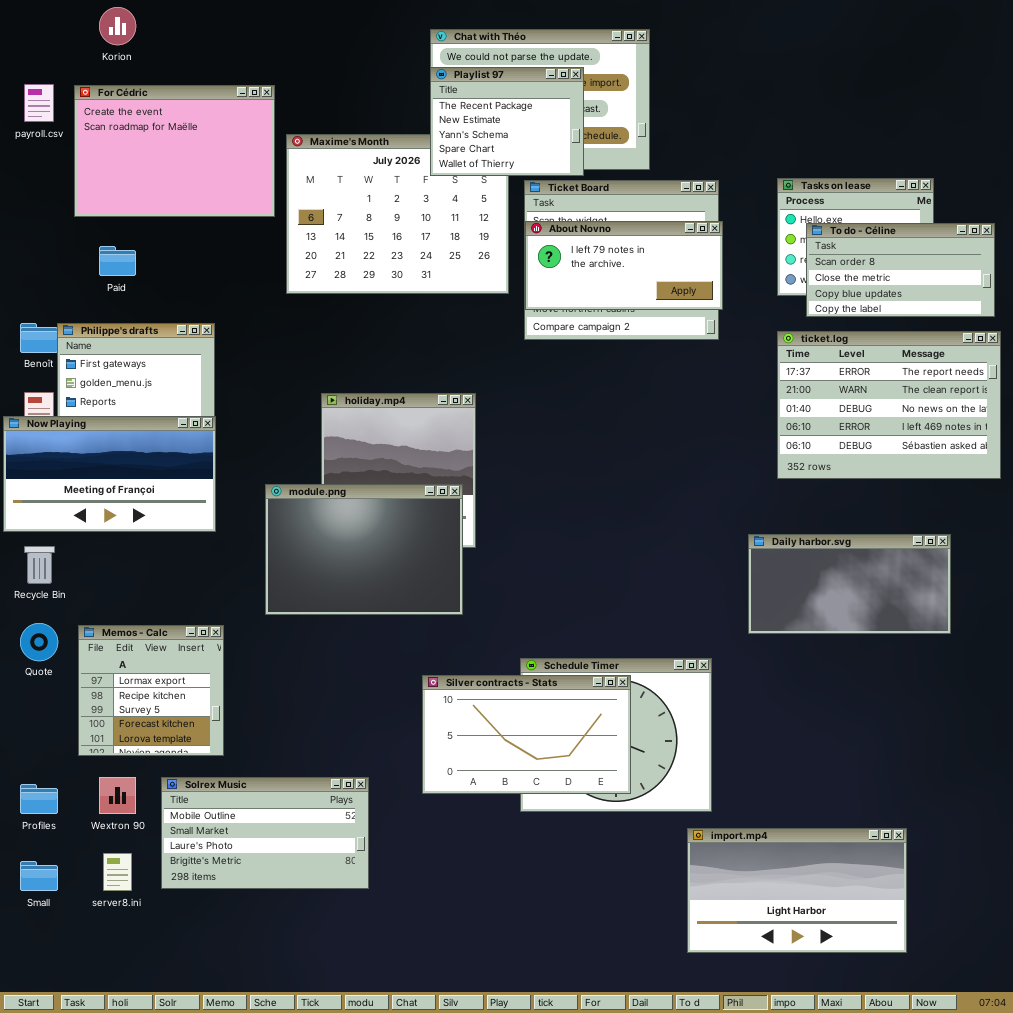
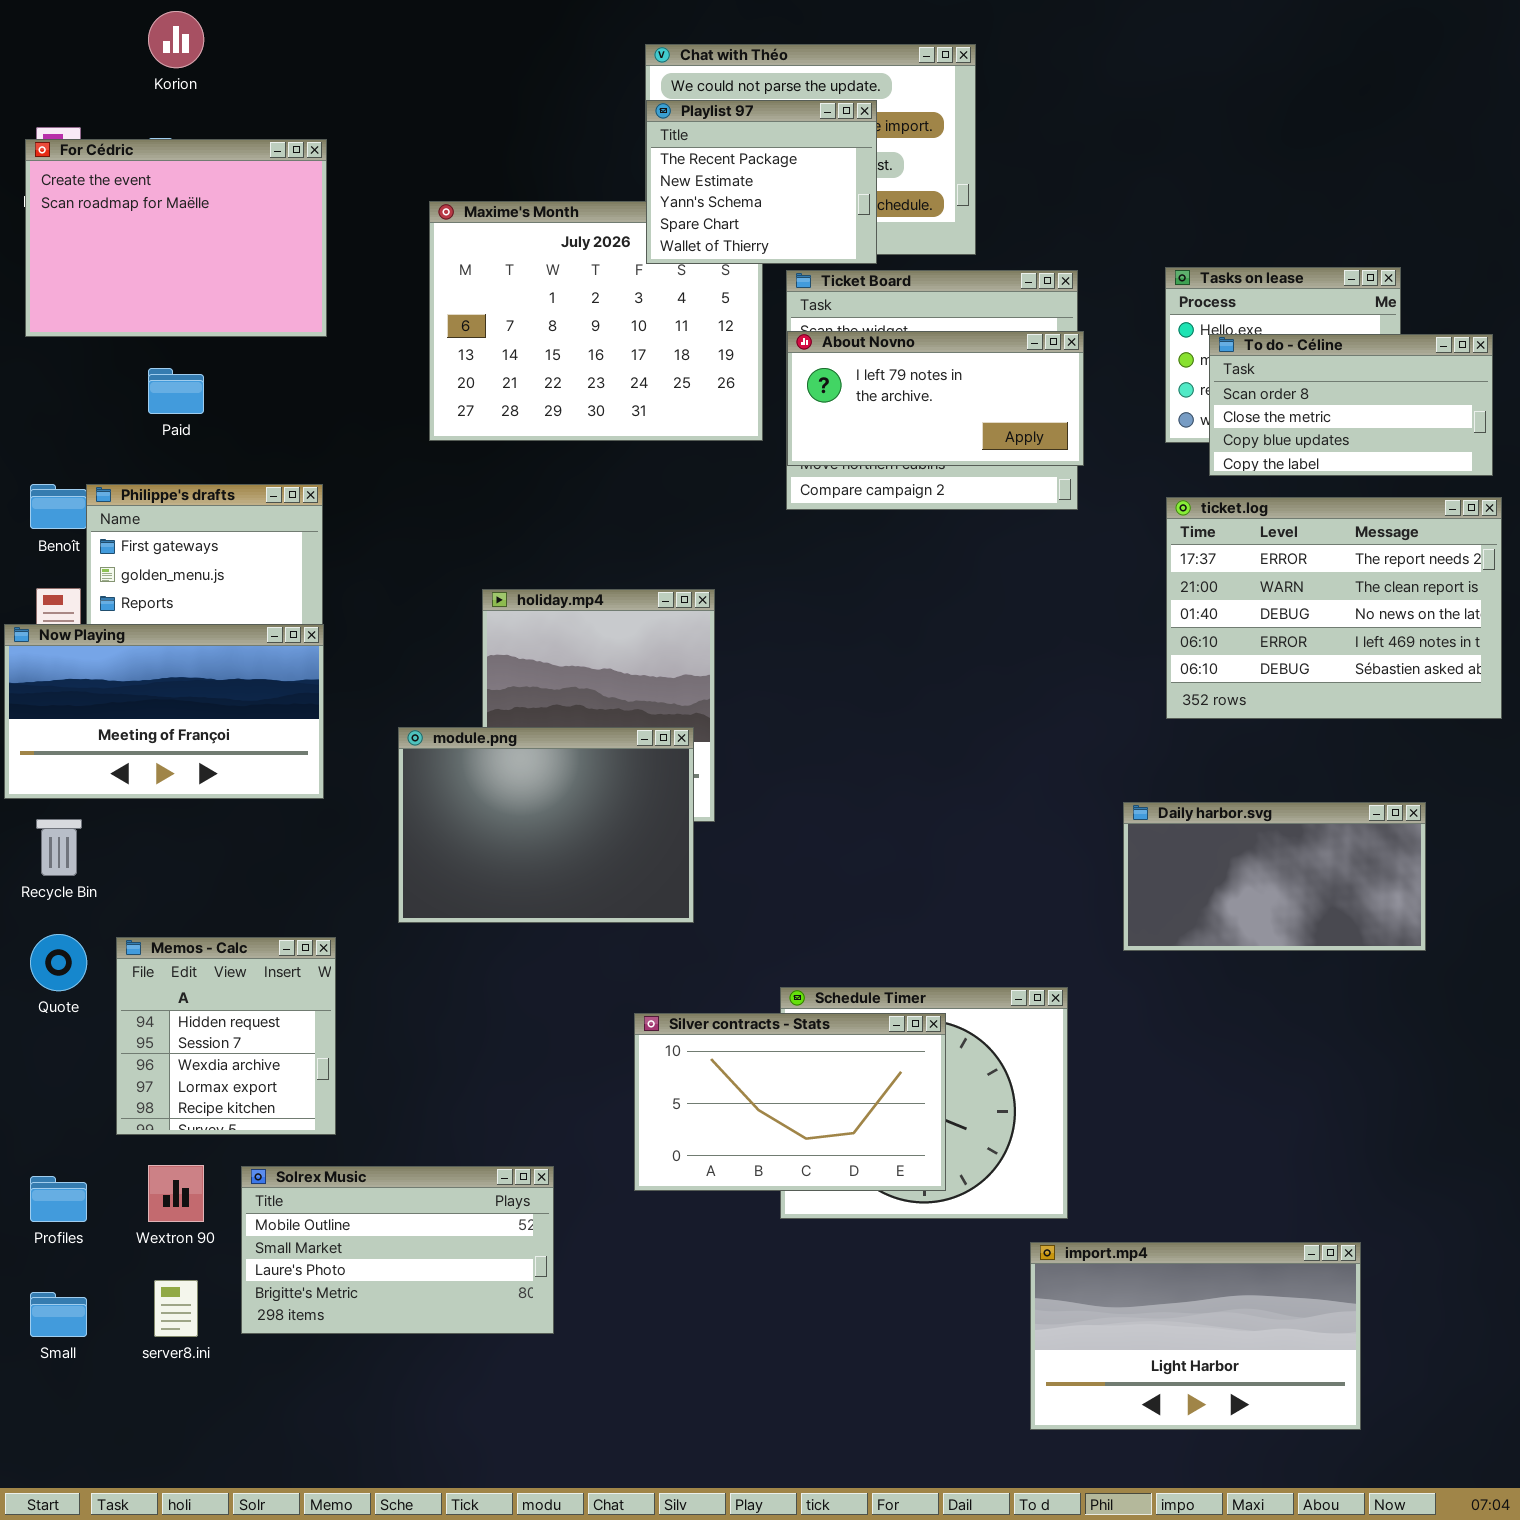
For Cédric: [74,85,275,217] -> [25,139,327,337], moved
Memos - Calc: [78,625,224,756] -> [116,937,336,1135], scrolled up 3 rows

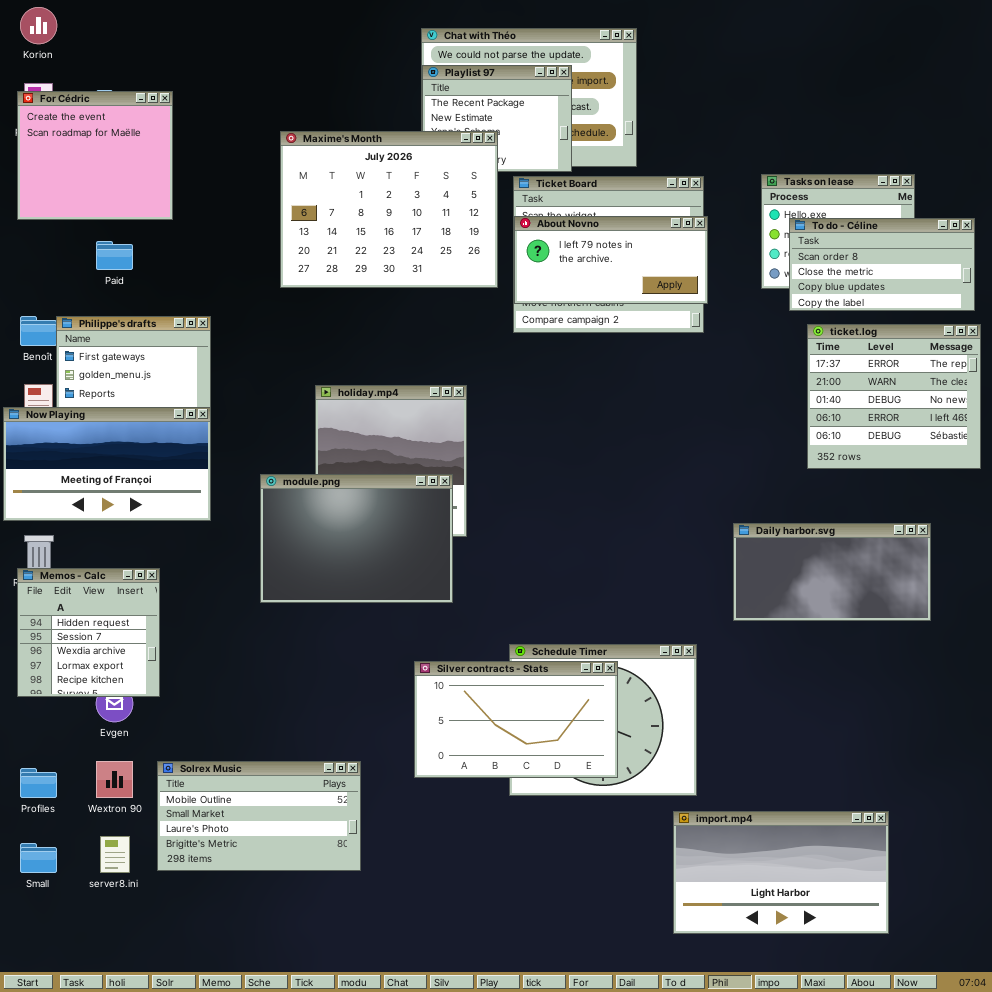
Korion: [148,11,204,68] -> [20,7,57,44], moved
For Cédric: [25,139,327,337] -> [17,91,173,220], resized
Maxime's Month: [429,201,763,441] -> [280,131,498,288], raised
ticket.log: [1166,497,1502,719] -> [807,324,981,469], resized
Memos - Calc: [116,937,336,1135] -> [17,568,160,697], moved

